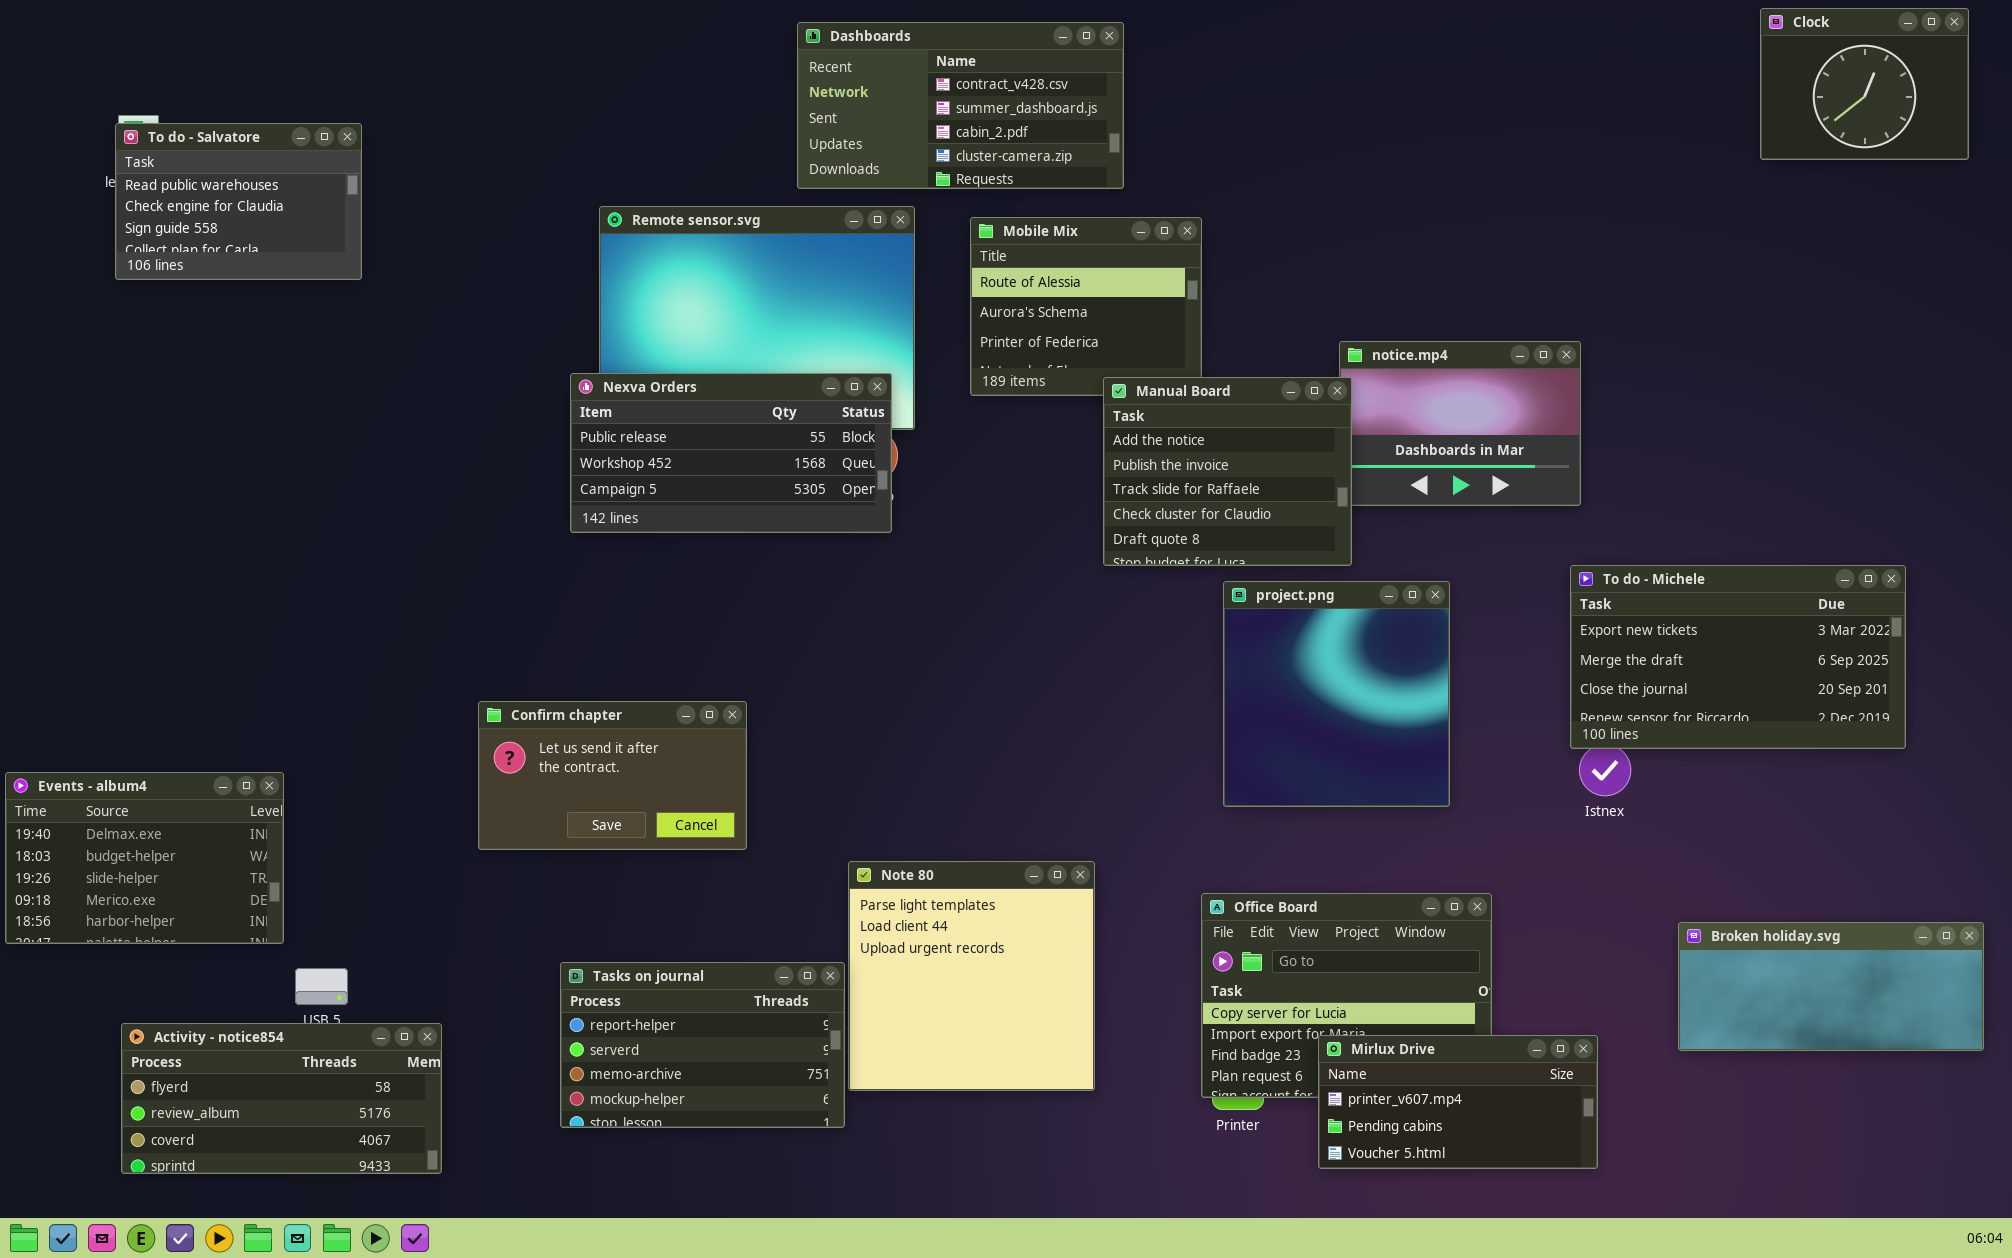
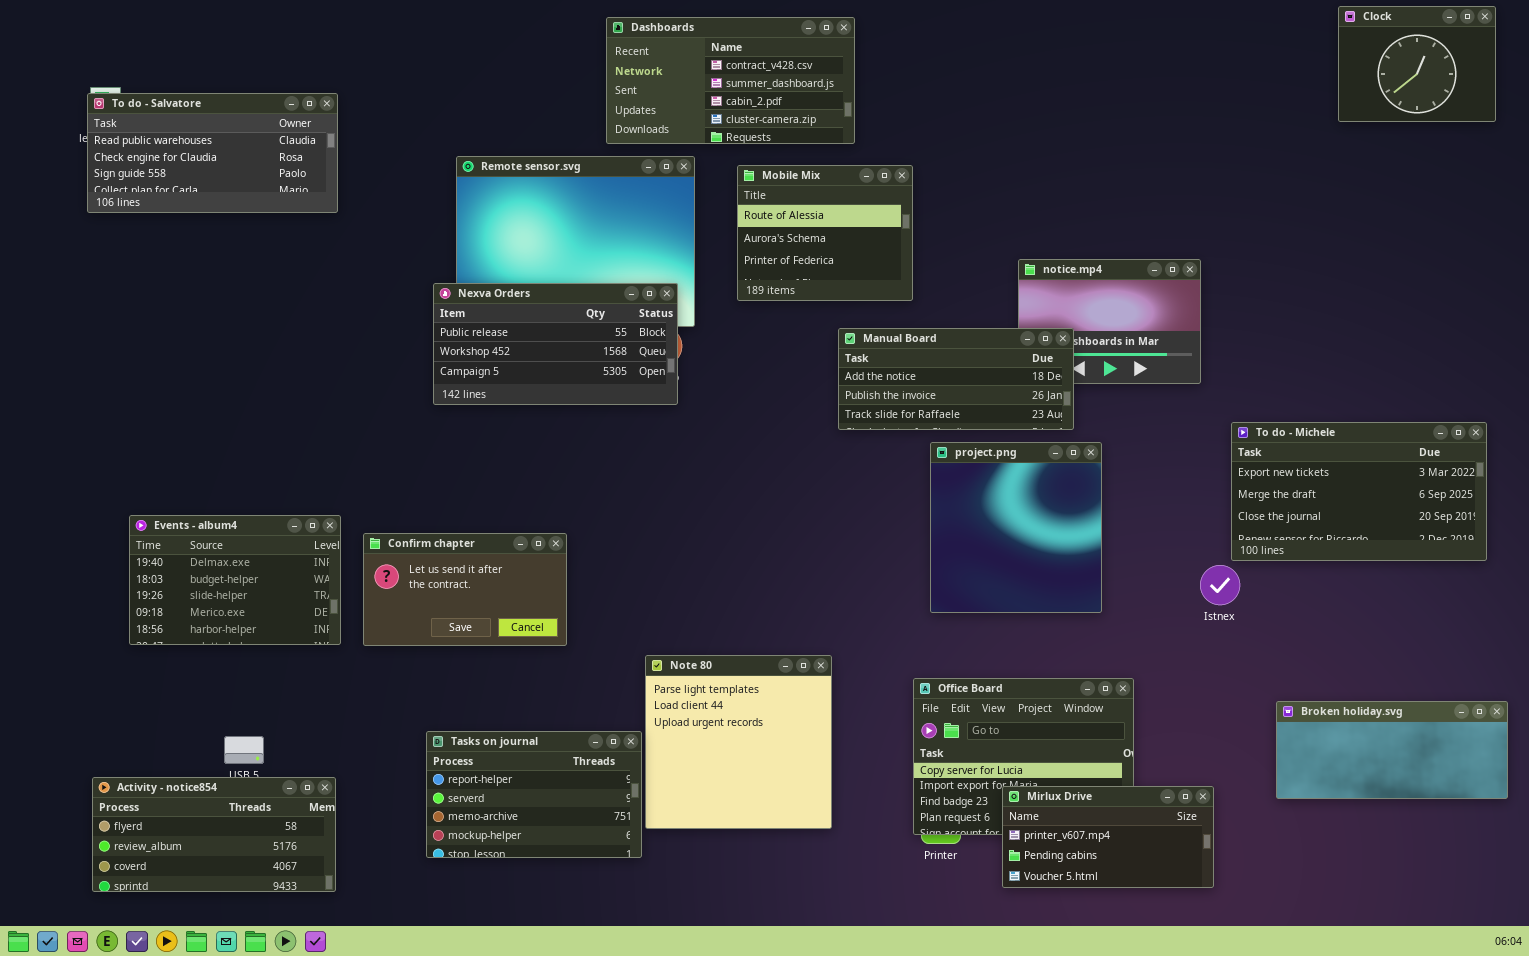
To do - Salvatore: [115,123,362,280] -> [87,93,338,213], resized
Manual Board: [1103,377,1352,566] -> [838,328,1074,430], resized
To do - Michele: [1570,565,1906,749] -> [1231,422,1487,561], moved
Events - album4: [5,772,284,944] -> [129,515,341,645], moved

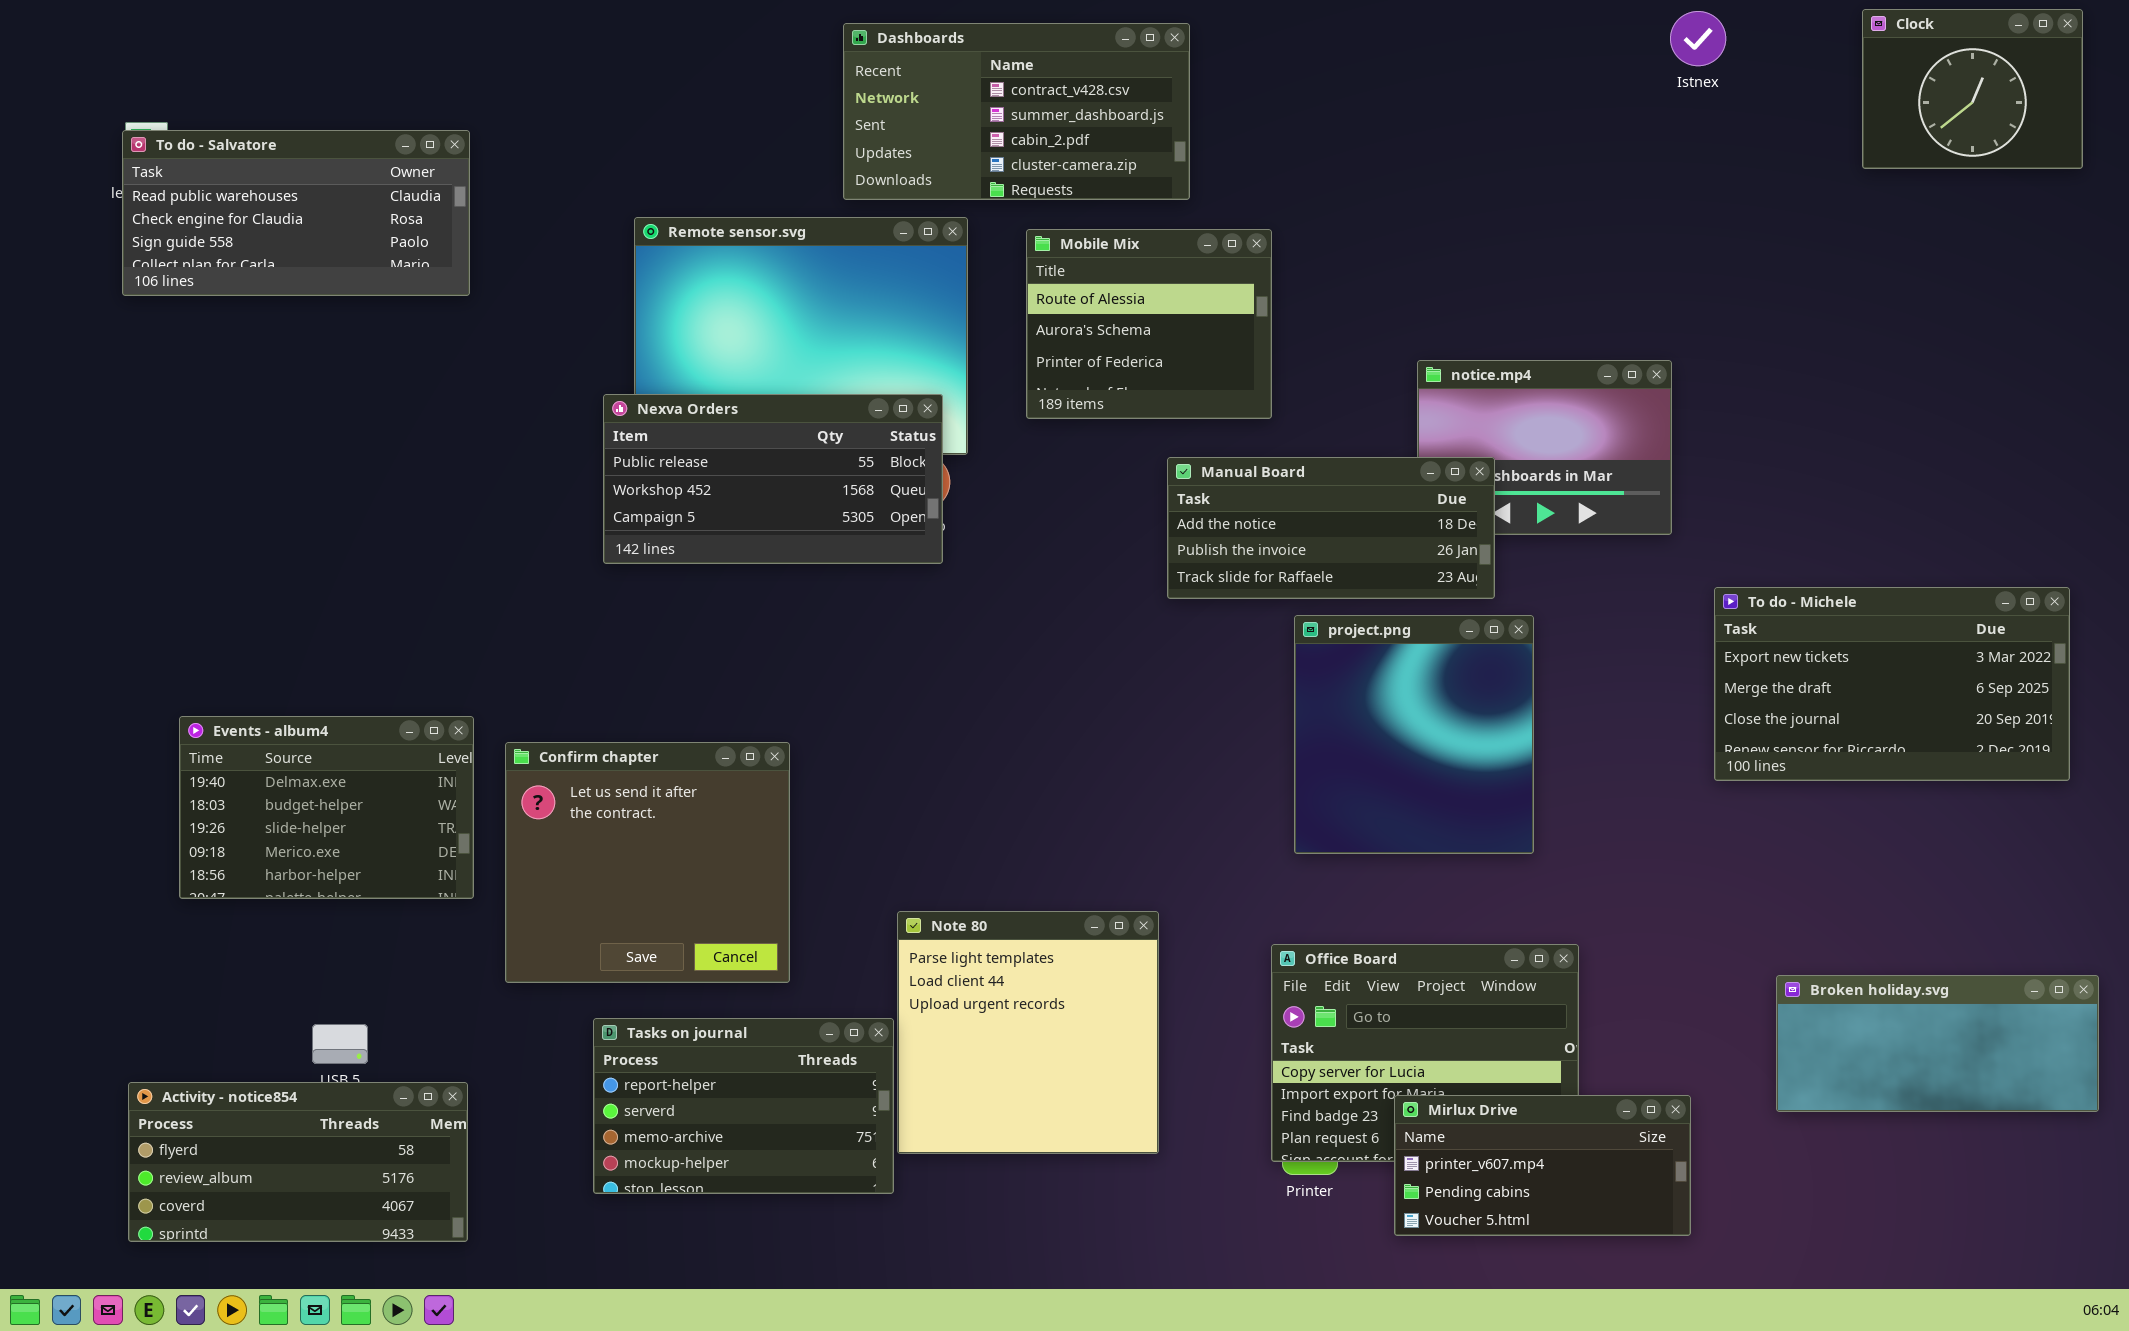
Confirm chapter: [363,533,567,646] -> [505,742,790,983], resized
Istnex: [1200,565,1240,605] -> [1670,11,1726,66], moved

